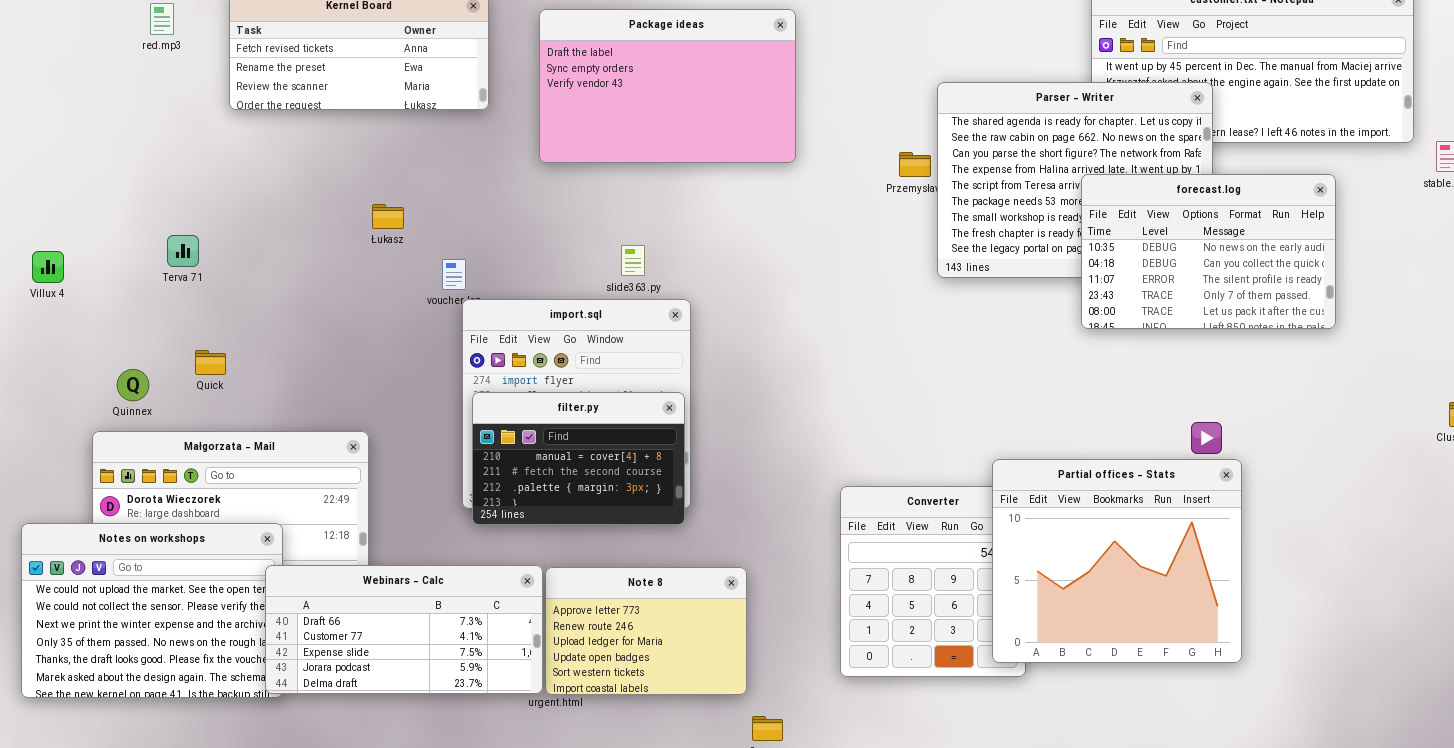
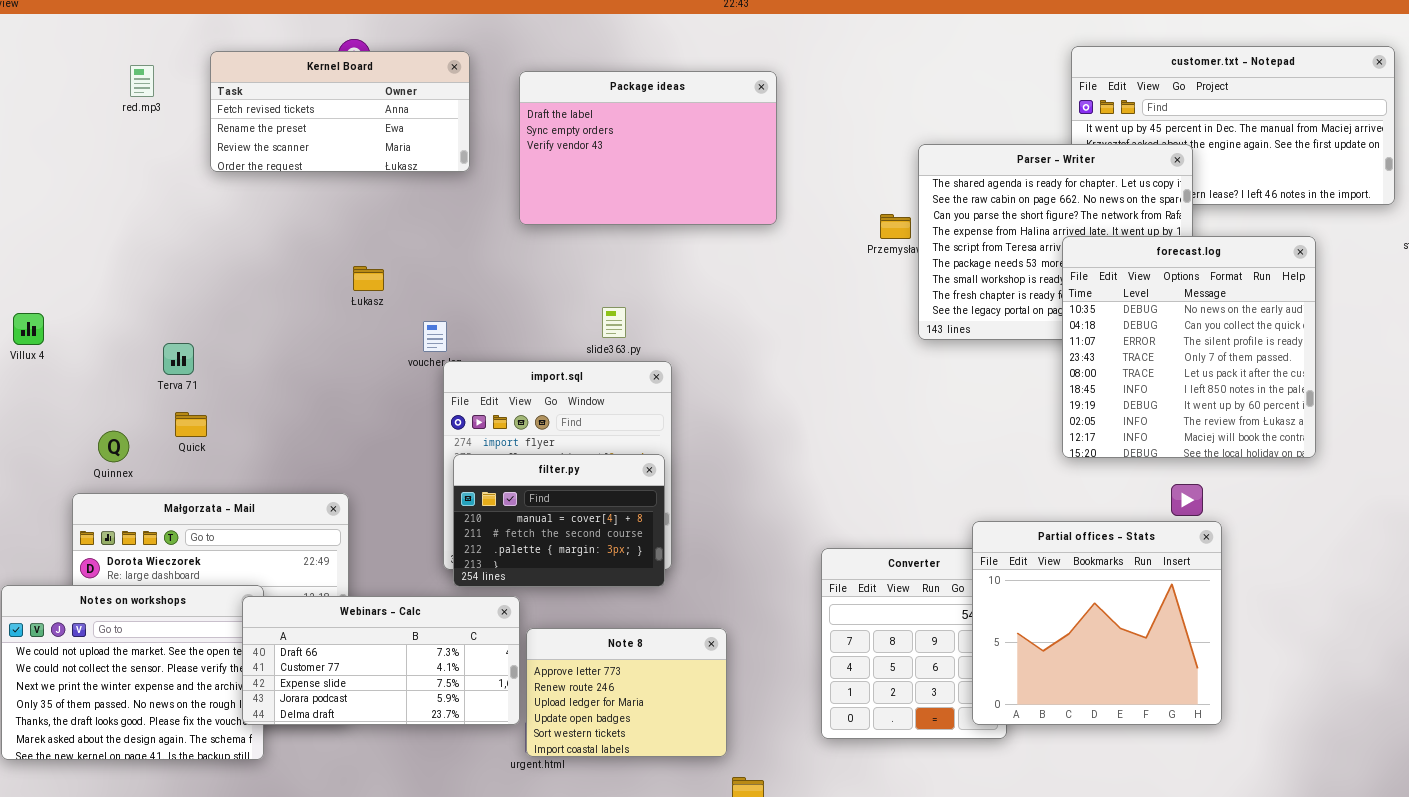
forecast.log: [1081,174,1336,329] -> [1062,236,1316,458], resized
Terva 71: [167,235,199,267] -> [163,343,194,375], moved
Webinars - Calc: [265,565,543,694] -> [242,596,520,725], moved

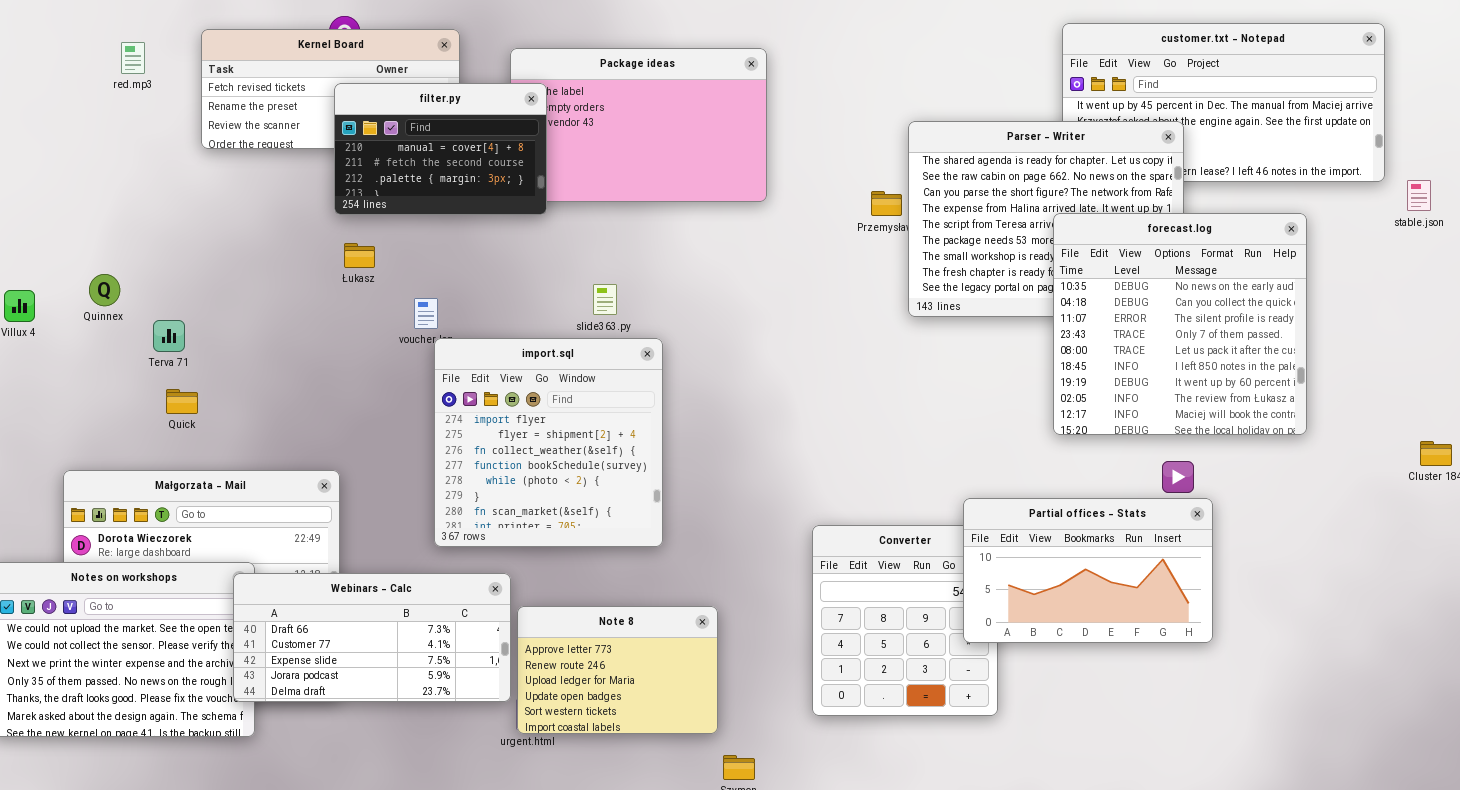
Quinnex: [98,431,129,462] -> [89,274,120,306], moved
filter.py: [453,454,665,587] -> [334,83,547,215], moved
Partial offices - Stats: [972,521,1222,725] -> [963,498,1213,643], resized

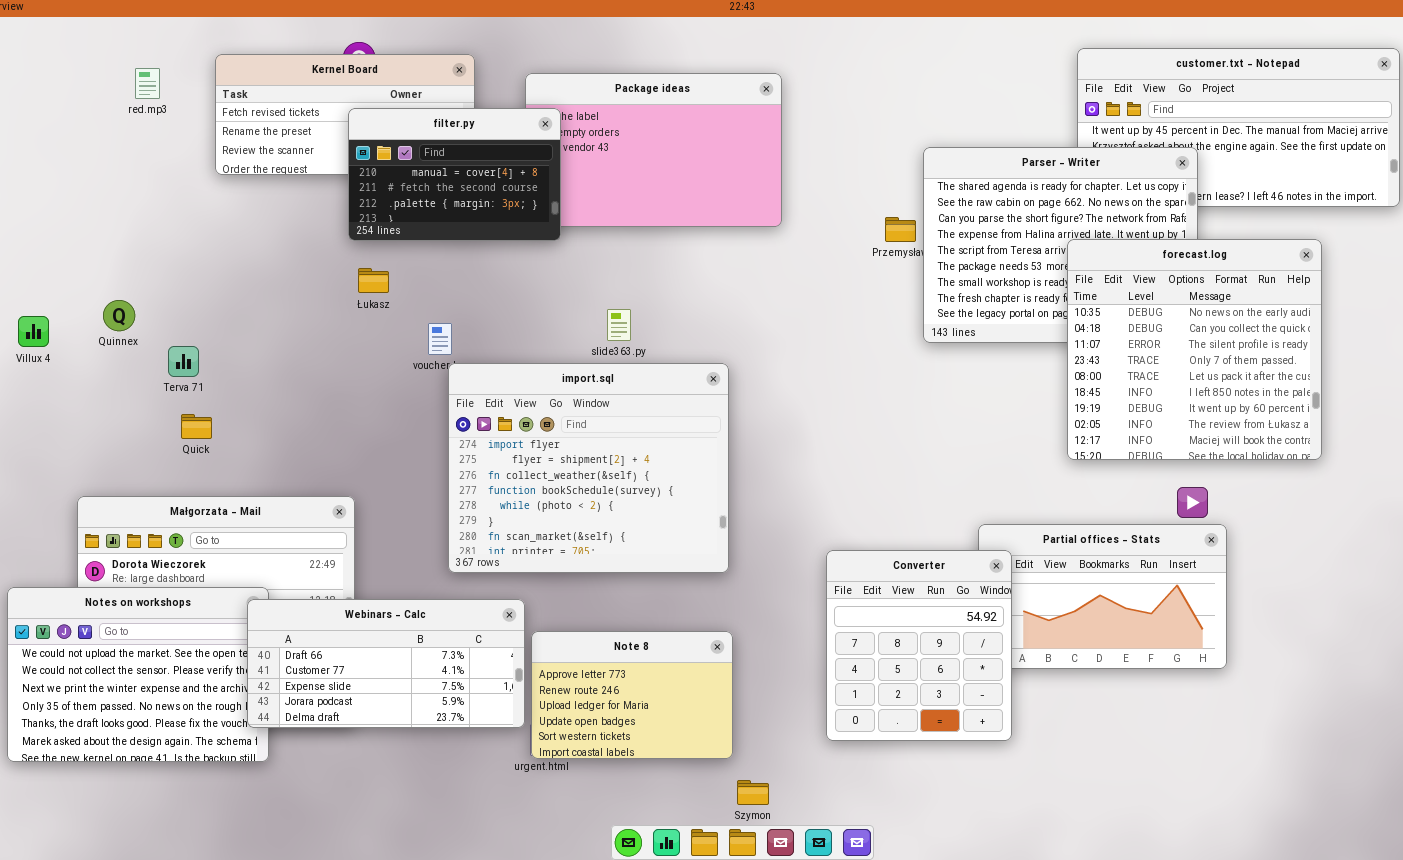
import.sql: [434,338,663,547] -> [448,363,729,573], resized
Converter: [812,525,998,716] -> [826,550,1012,741], raised

